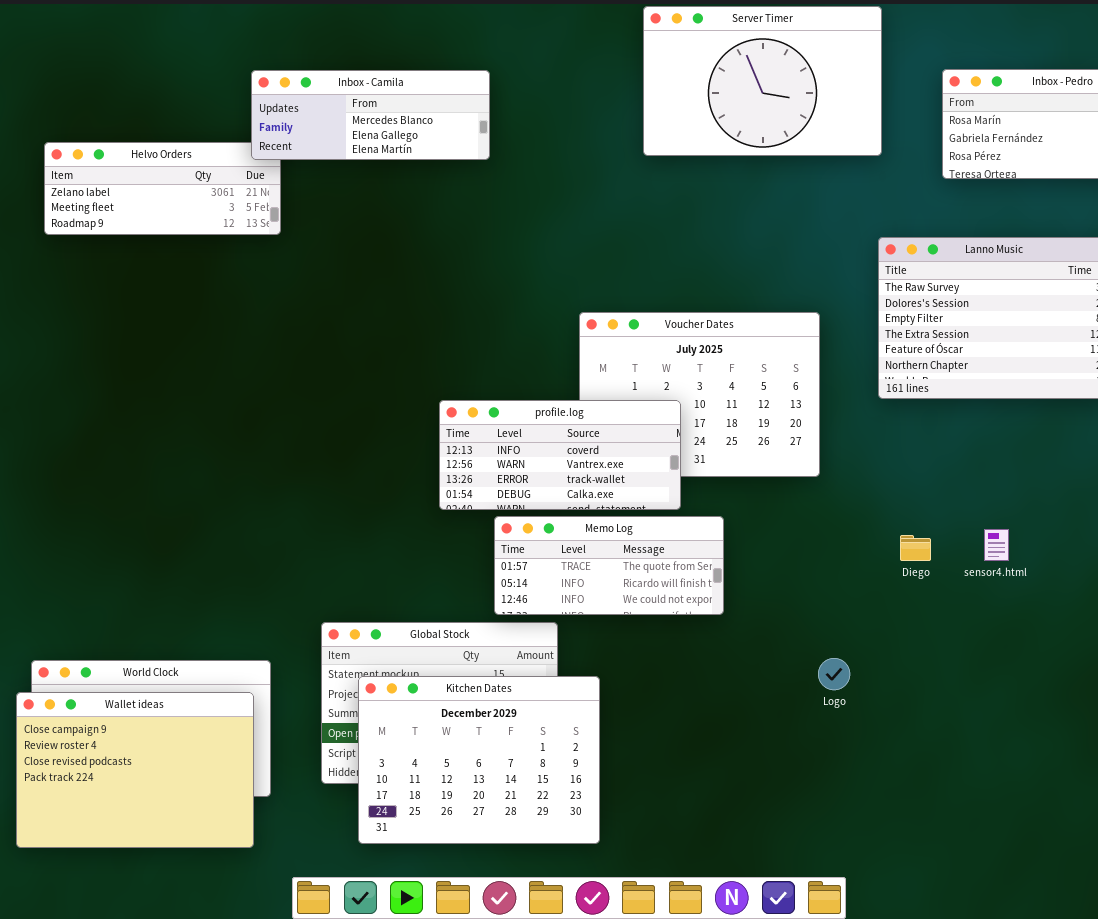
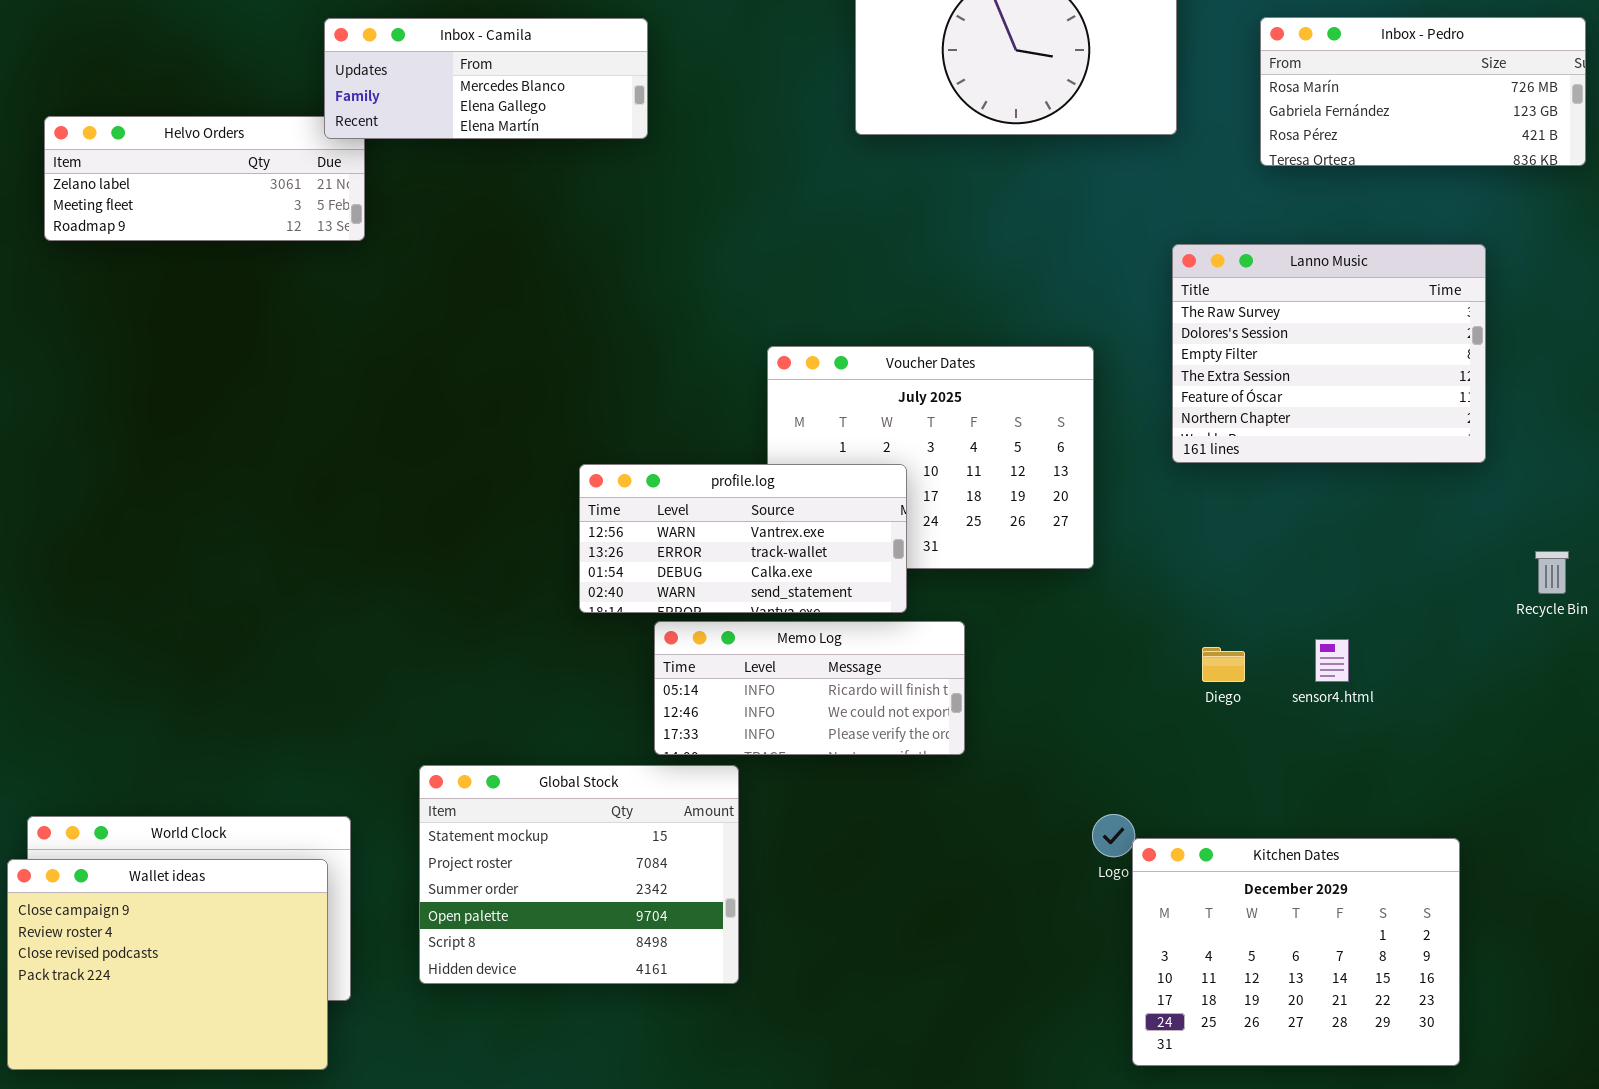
profile.log: [439,400,681,510] -> [579,464,907,613], scrolled down 1 row
Memo Log: [494,516,724,615] -> [654,621,965,755], scrolled down 1 row
Kitchen Dates: [358,676,600,844] -> [1132,838,1460,1066], moved

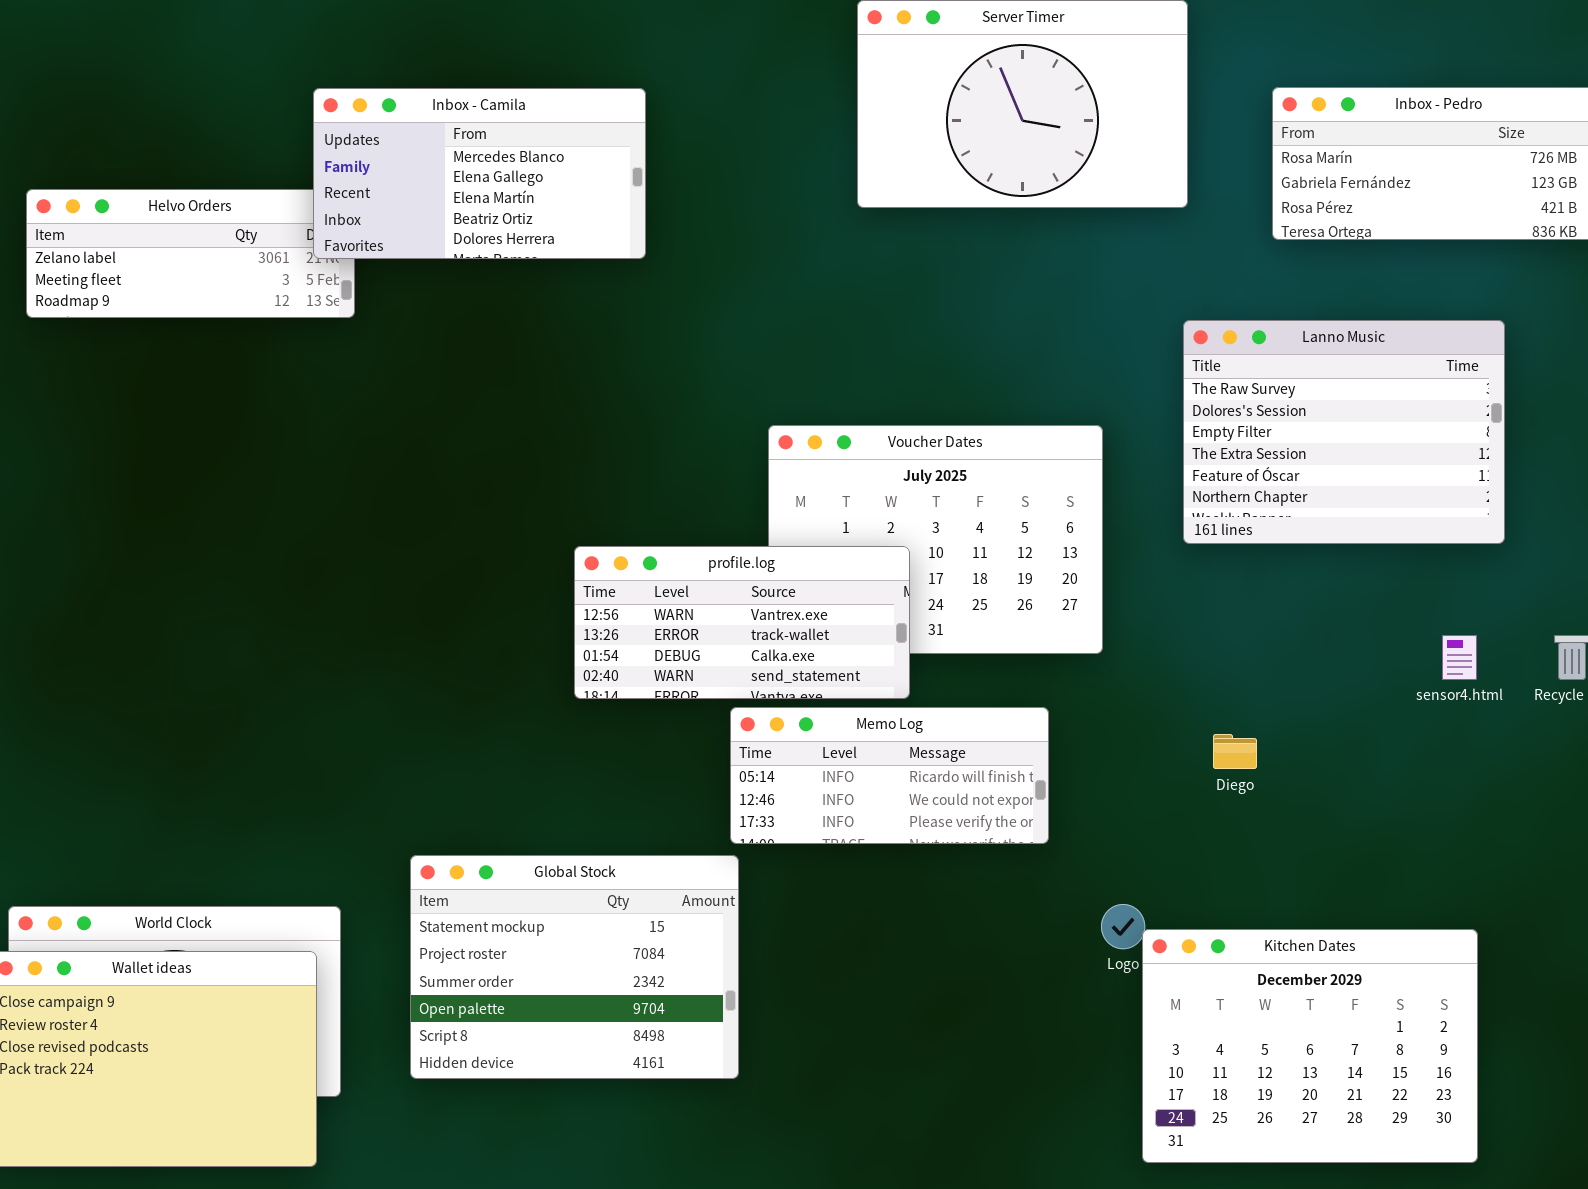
Inbox - Camila: [324,18,648,139] -> [313,88,646,259], resized
Memo Log: [654,621,965,755] -> [730,707,1049,844], moved
sensor4.html: [1315,639,1349,682] -> [1442,635,1477,680], moved

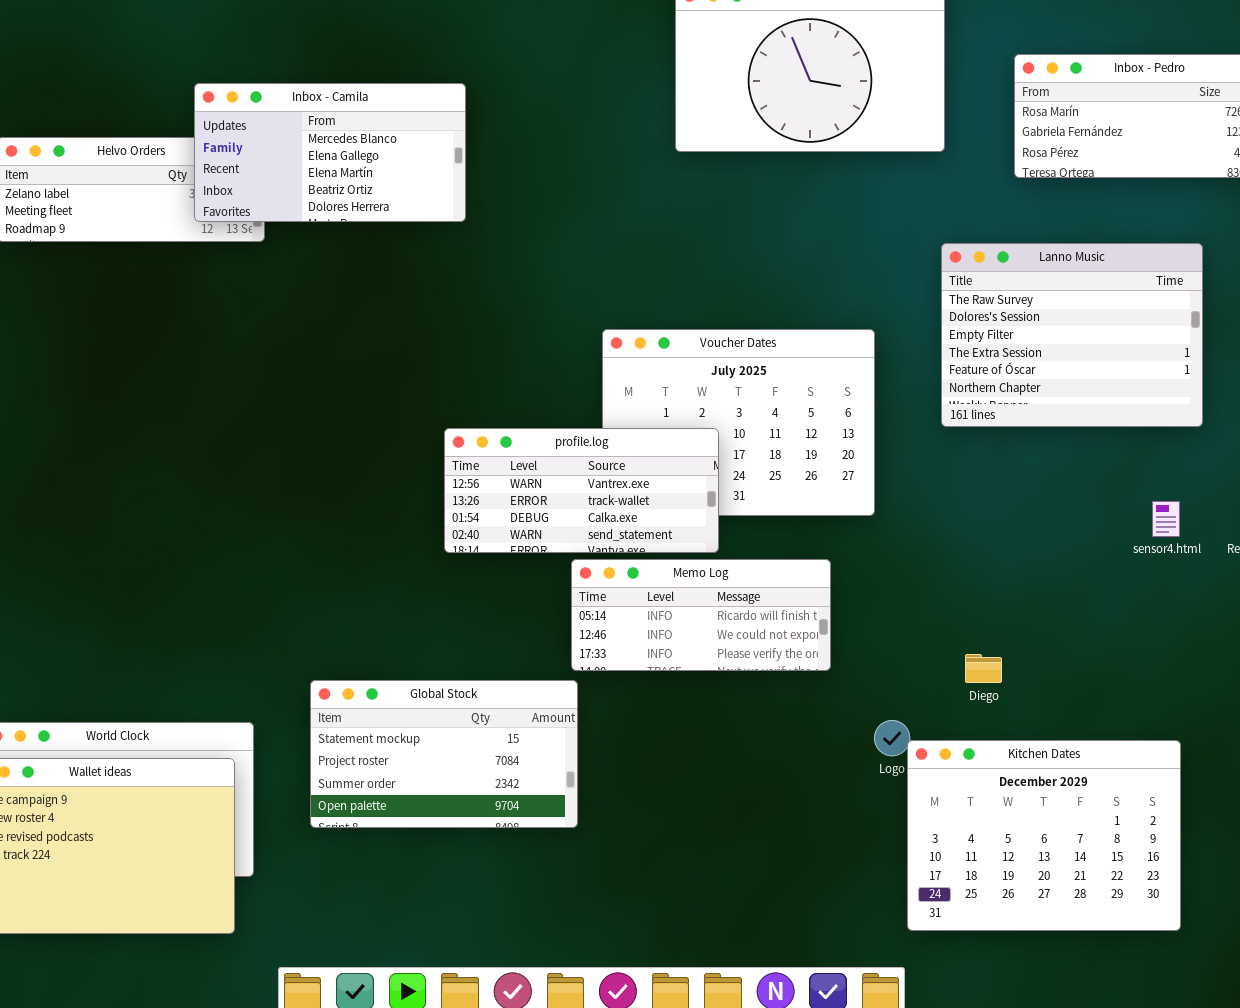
Inbox - Camila: [313,88,646,259] -> [194,83,466,222], moved
Diego: [1213,734,1257,769] -> [965,654,1002,683], moved
Global Stock: [410,855,739,1079] -> [310,680,578,828], resized

